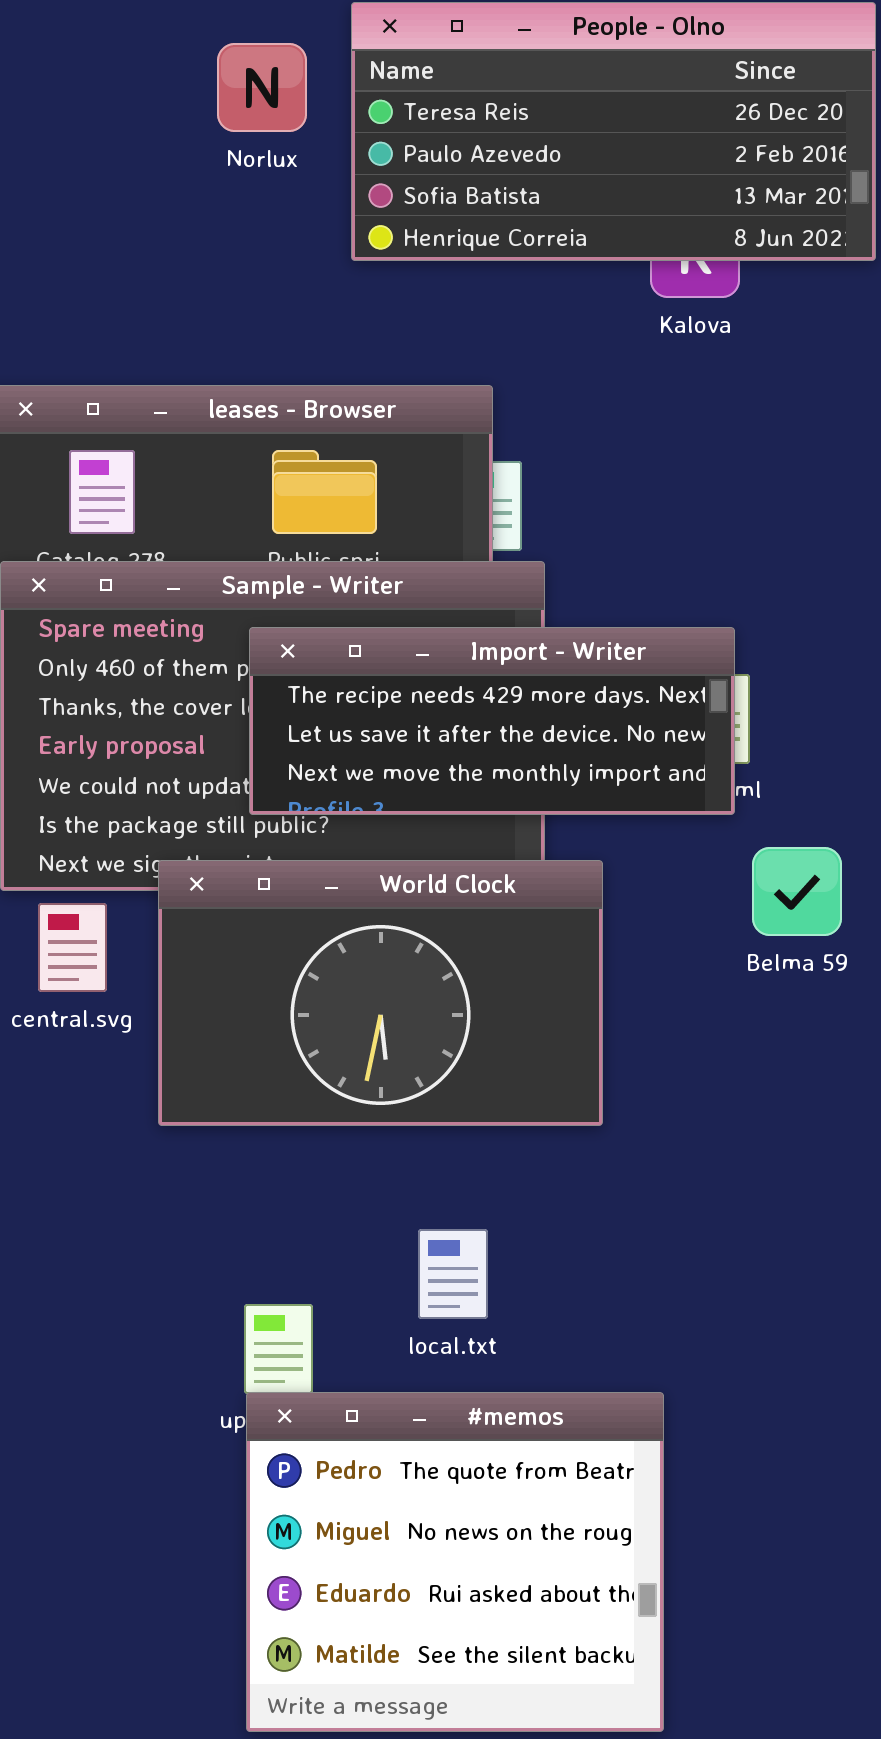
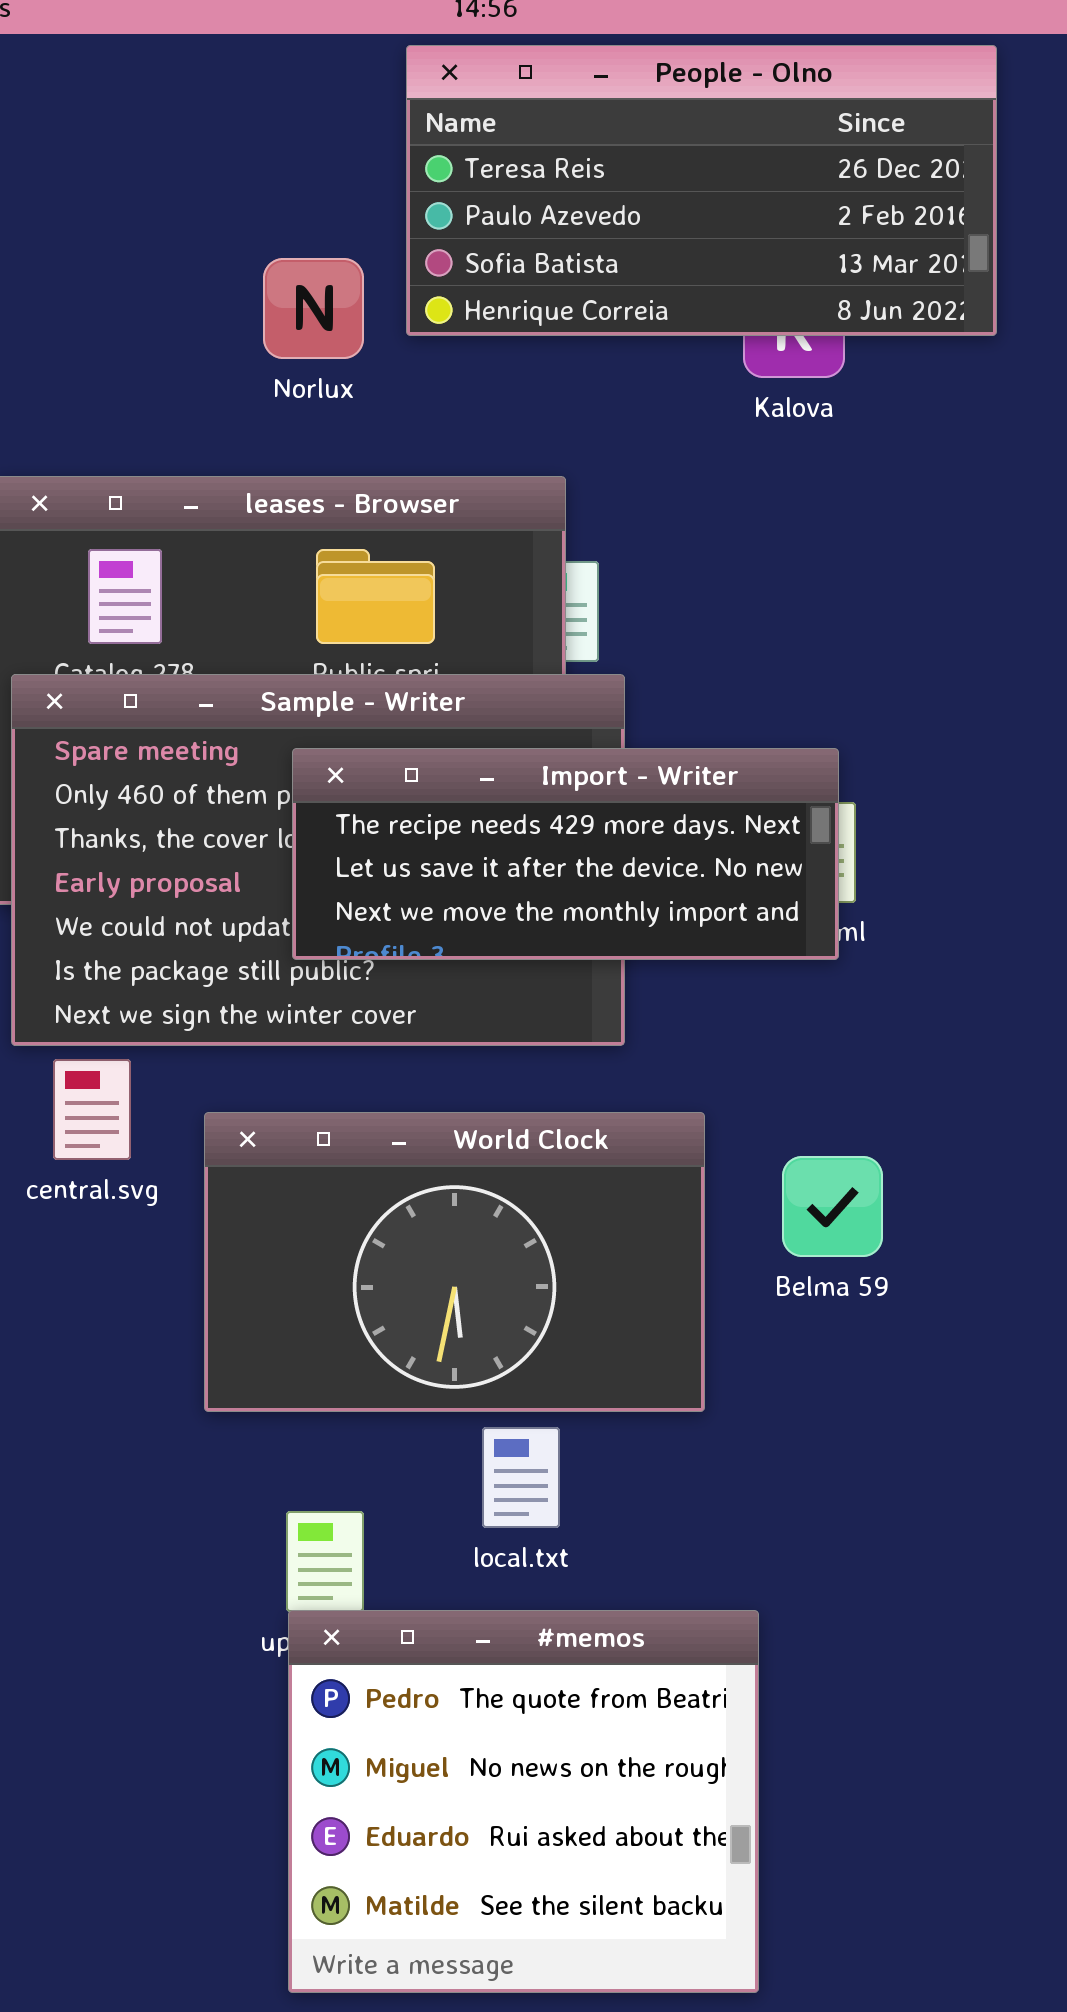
Norlux: [217,43,307,132] -> [263,258,364,359], moved
Belma 59: [752,847,842,936] -> [782,1156,883,1257], moved
World Clock: [158,860,603,1126] -> [204,1112,705,1412], moved

